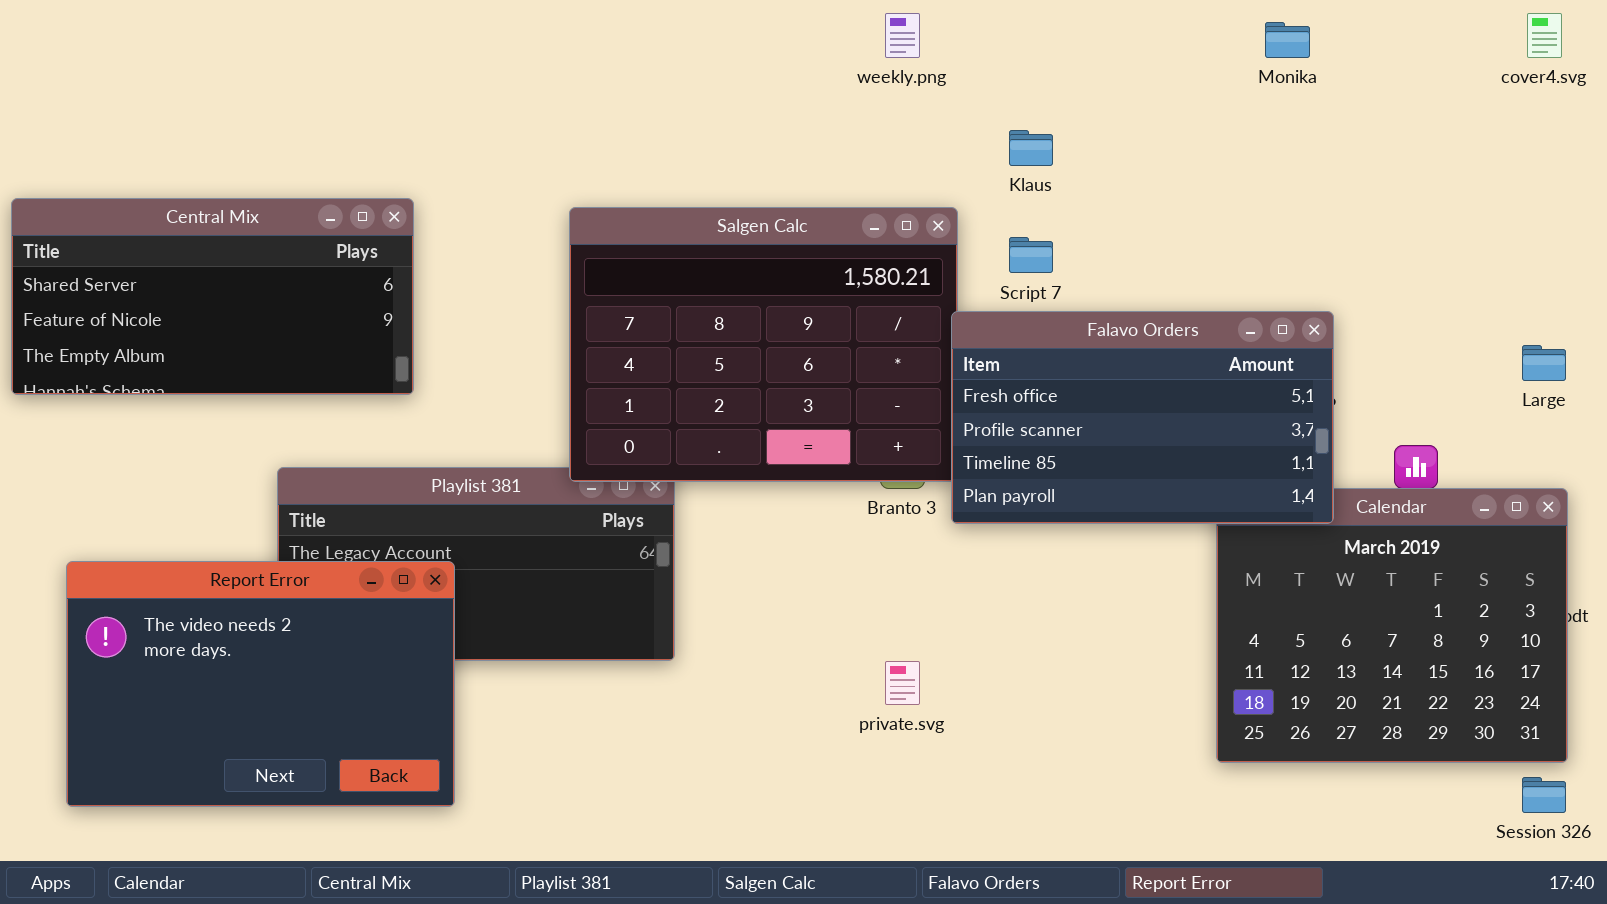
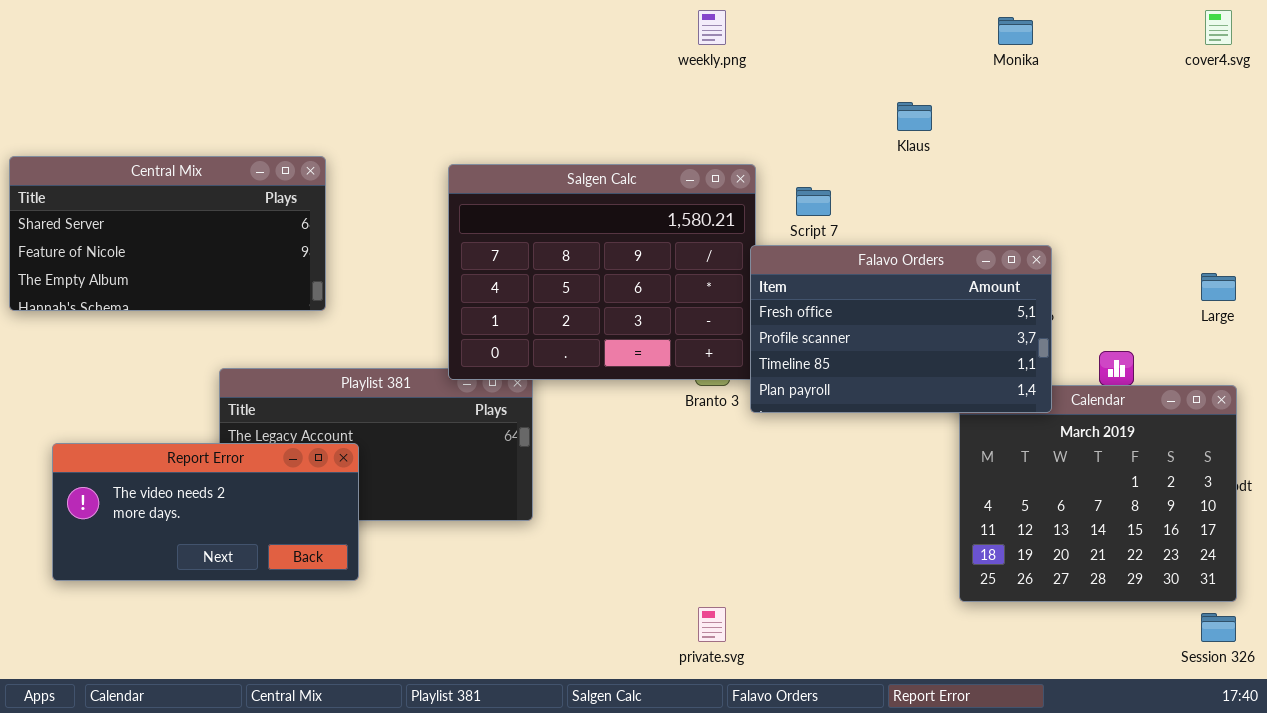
Klaus: [1009,130,1053,166] -> [897,102,932,131], moved
Report Error: [66,561,455,807] -> [52,443,359,581], resized
private.svg: [885,661,920,705] -> [698,607,726,642], moved

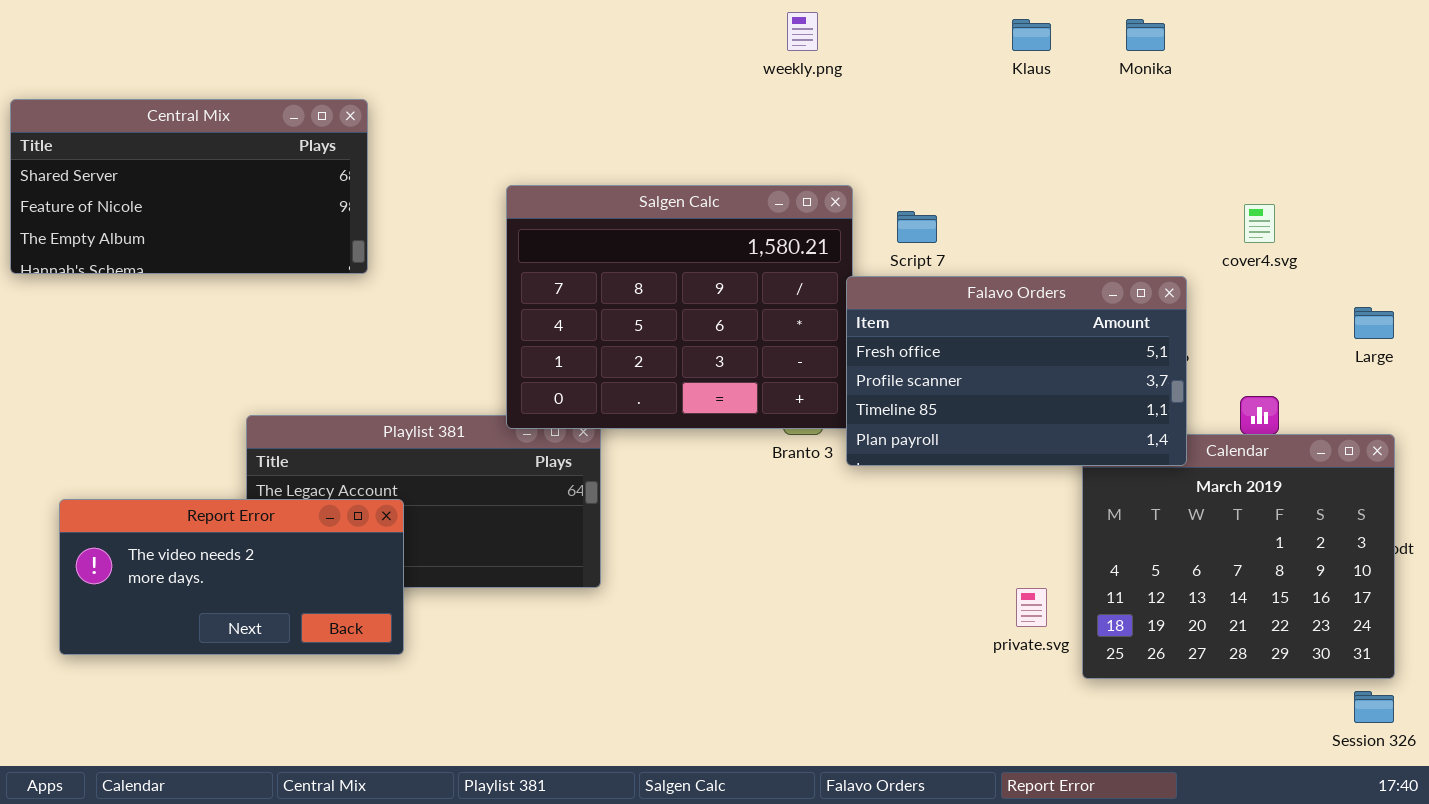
cover4.svg: [1205,10,1232,45] -> [1244,204,1275,243], moved
Klaus: [897,102,932,131] -> [1012,19,1051,51], moved
Central Mix: [9,156,326,311] -> [10,99,368,274], moved
private.svg: [698,607,726,642] -> [1016,588,1047,627], moved

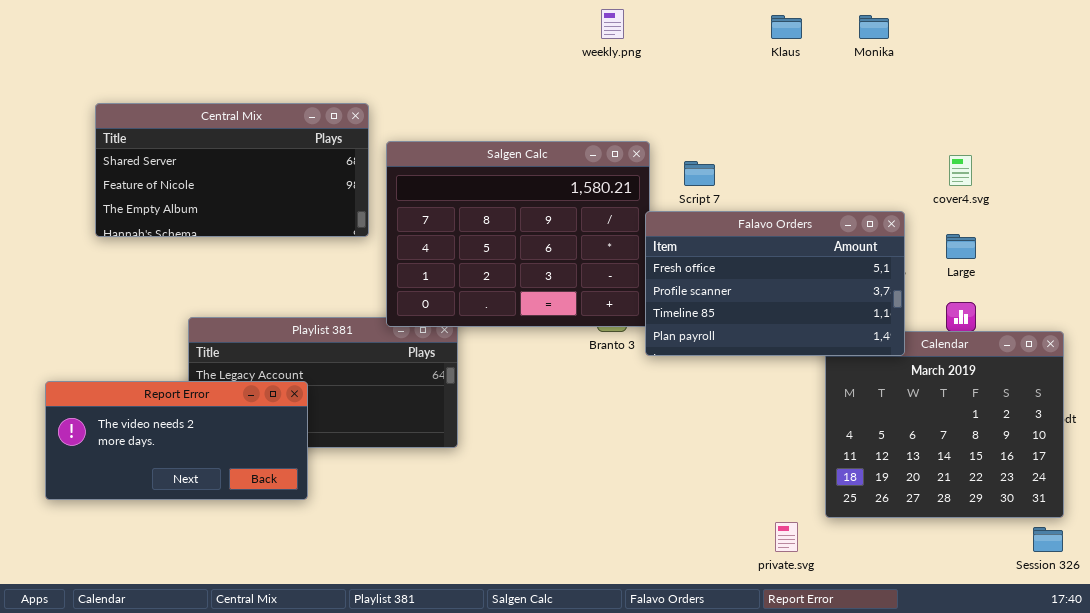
Central Mix: [10,99,368,274] -> [95,103,369,237], moved
Large: [1354,307,1394,339] -> [946,234,976,259], moved
private.svg: [1016,588,1047,627] -> [775,522,798,552], moved

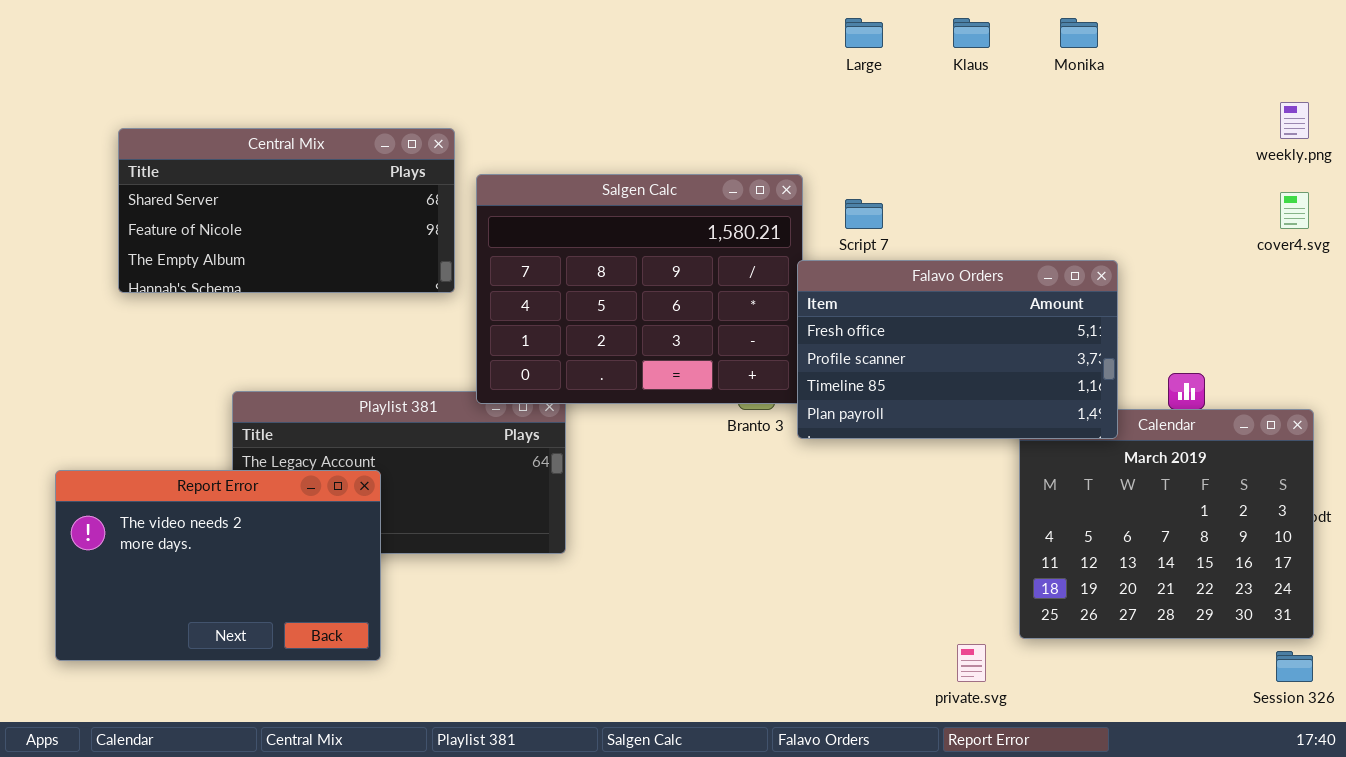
weekly.png: [601,9,624,39] -> [1280,102,1309,139], moved
cover4.svg: [949,155,972,186] -> [1280,192,1309,229], moved
Large: [946,234,976,259] -> [845,18,883,48], moved
Report Error: [45,381,308,500] -> [55,470,381,661], resized

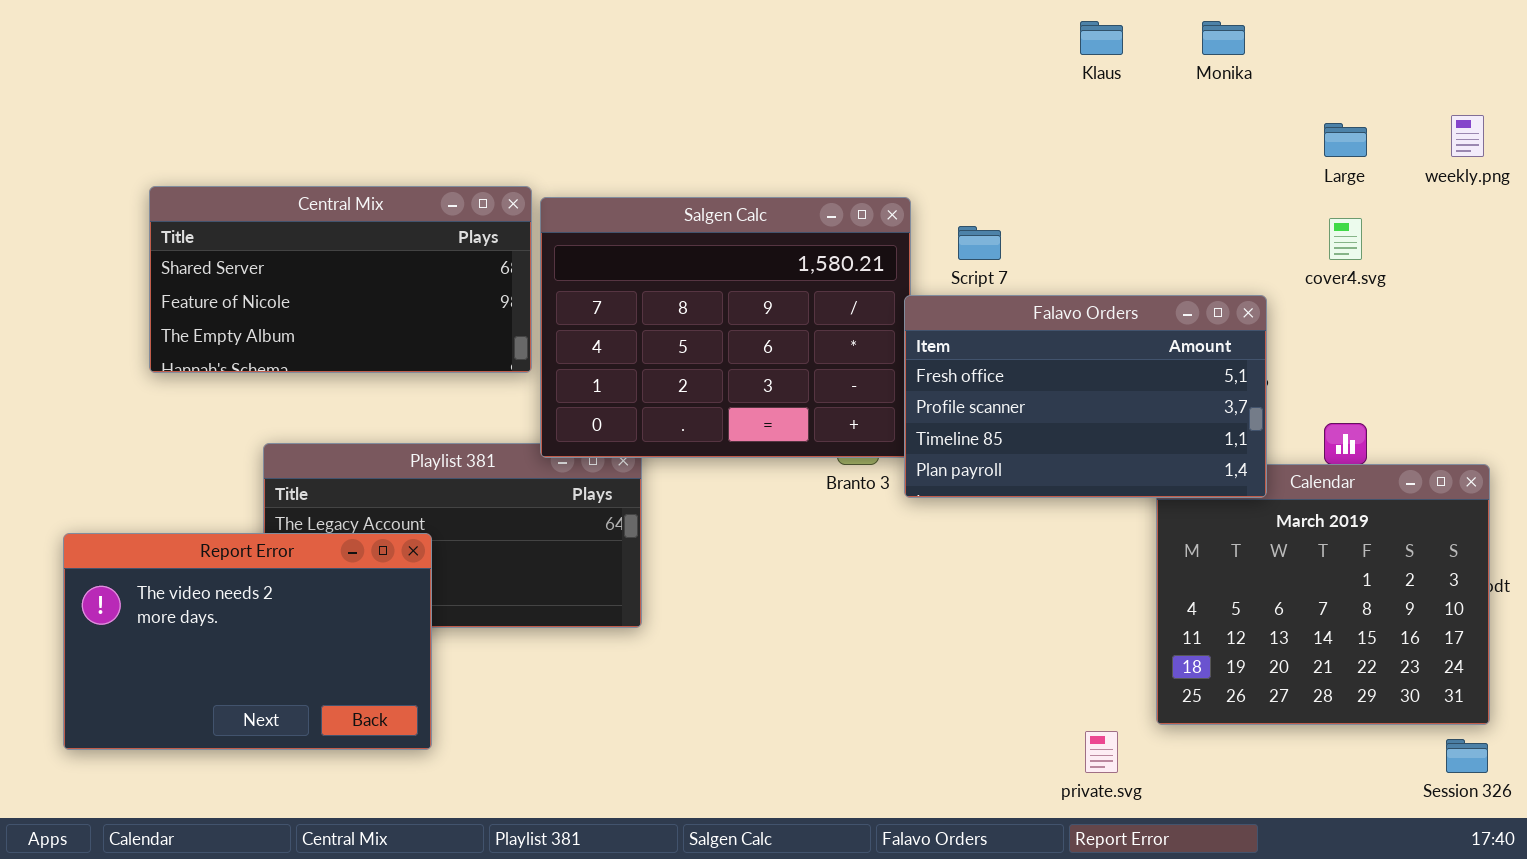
Large: [845,18,883,48] -> [1324,123,1367,157], moved
Central Mix: [118,128,455,293] -> [149,186,532,373], moved
cover4.svg: [1280,192,1309,229] -> [1329,218,1362,260], moved

